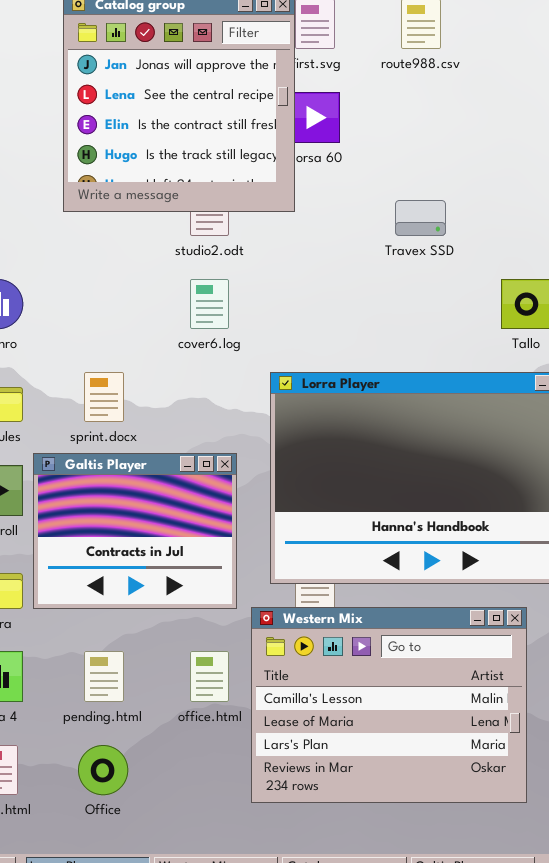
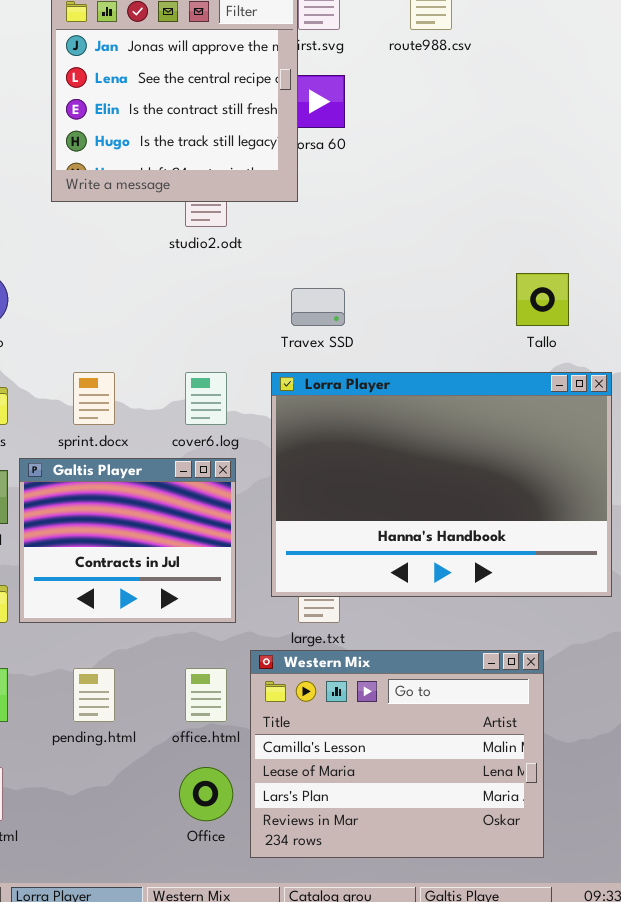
Travex SSD: [395,200,446,236] -> [291,288,345,326], moved
cover6.log: [190,279,229,329] -> [185,372,227,425], moved
Western Mix: [251,607,527,803] -> [250,650,544,858], moved
Office: [78,745,128,795] -> [179,767,233,821], moved

